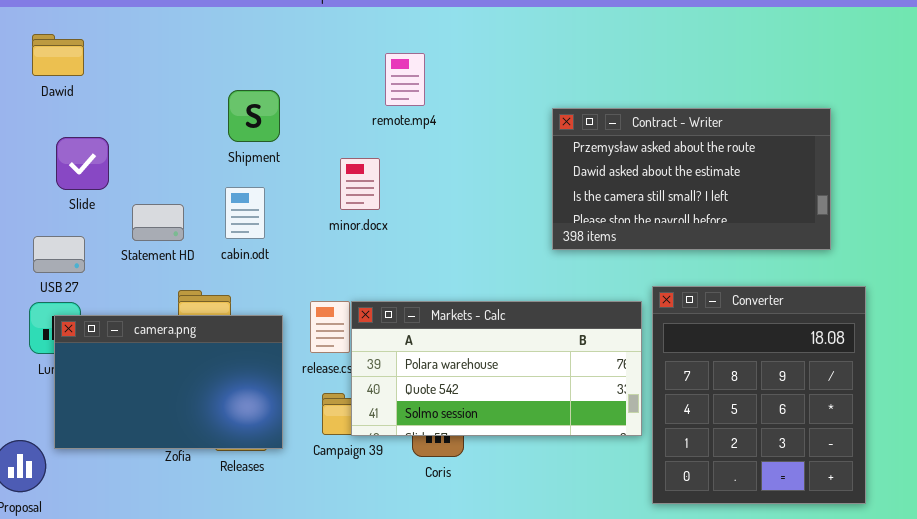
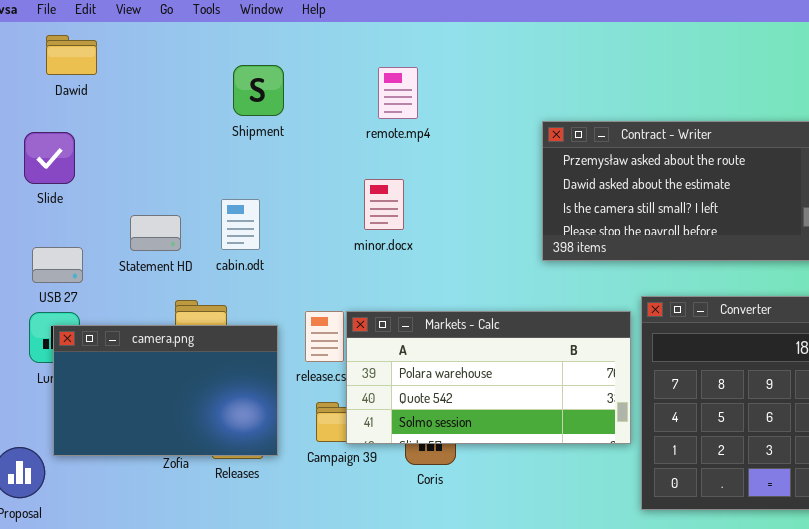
Dawid: [32,34,84,76] -> [46,35,97,75], moved
Shipment: [228,90,280,142] -> [233,65,284,116], moved
Slide: [56,137,109,190] -> [24,132,75,184], moved
minor.docx: [340,158,380,210] -> [364,179,404,230], moved

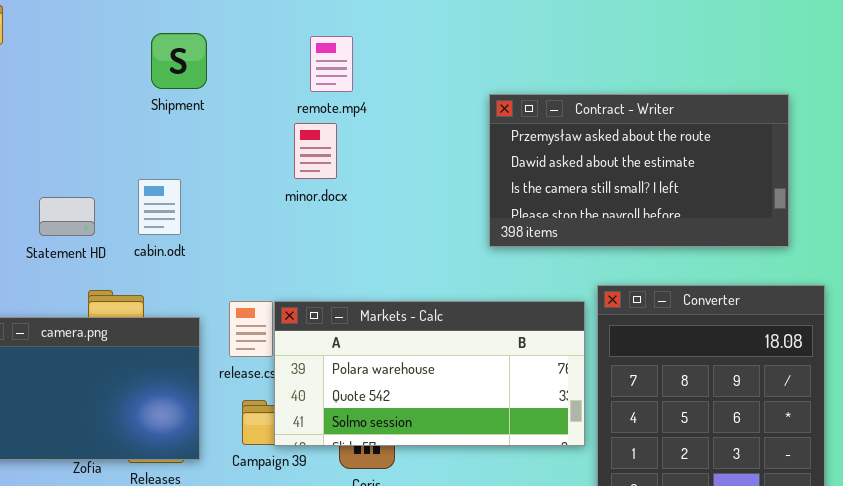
minor.docx: [364,179,404,230] -> [294,123,337,179], moved

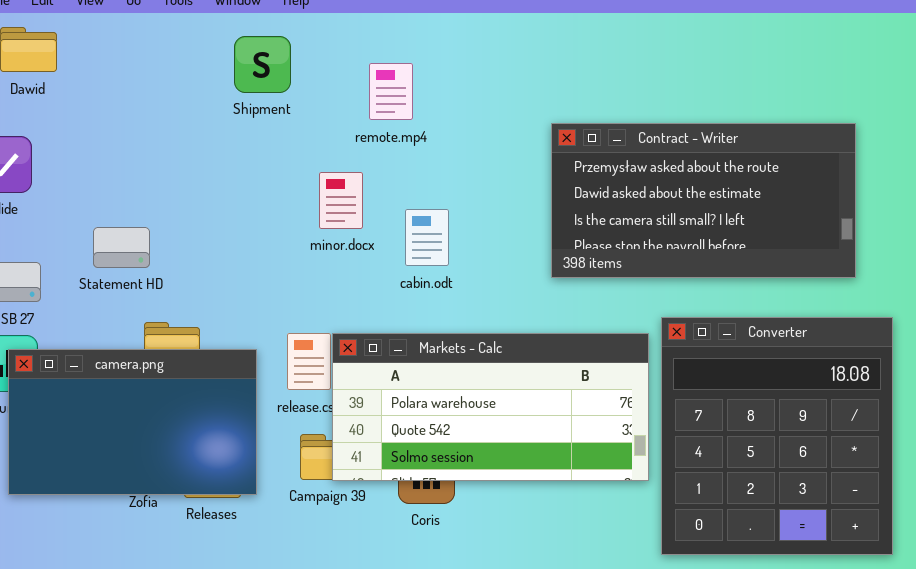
Shipment: [151,33,207,89] -> [234,36,291,93], moved
minor.docx: [294,123,337,179] -> [319,172,363,229], moved
cabin.odt: [138,179,181,235] -> [405,209,449,266], moved

